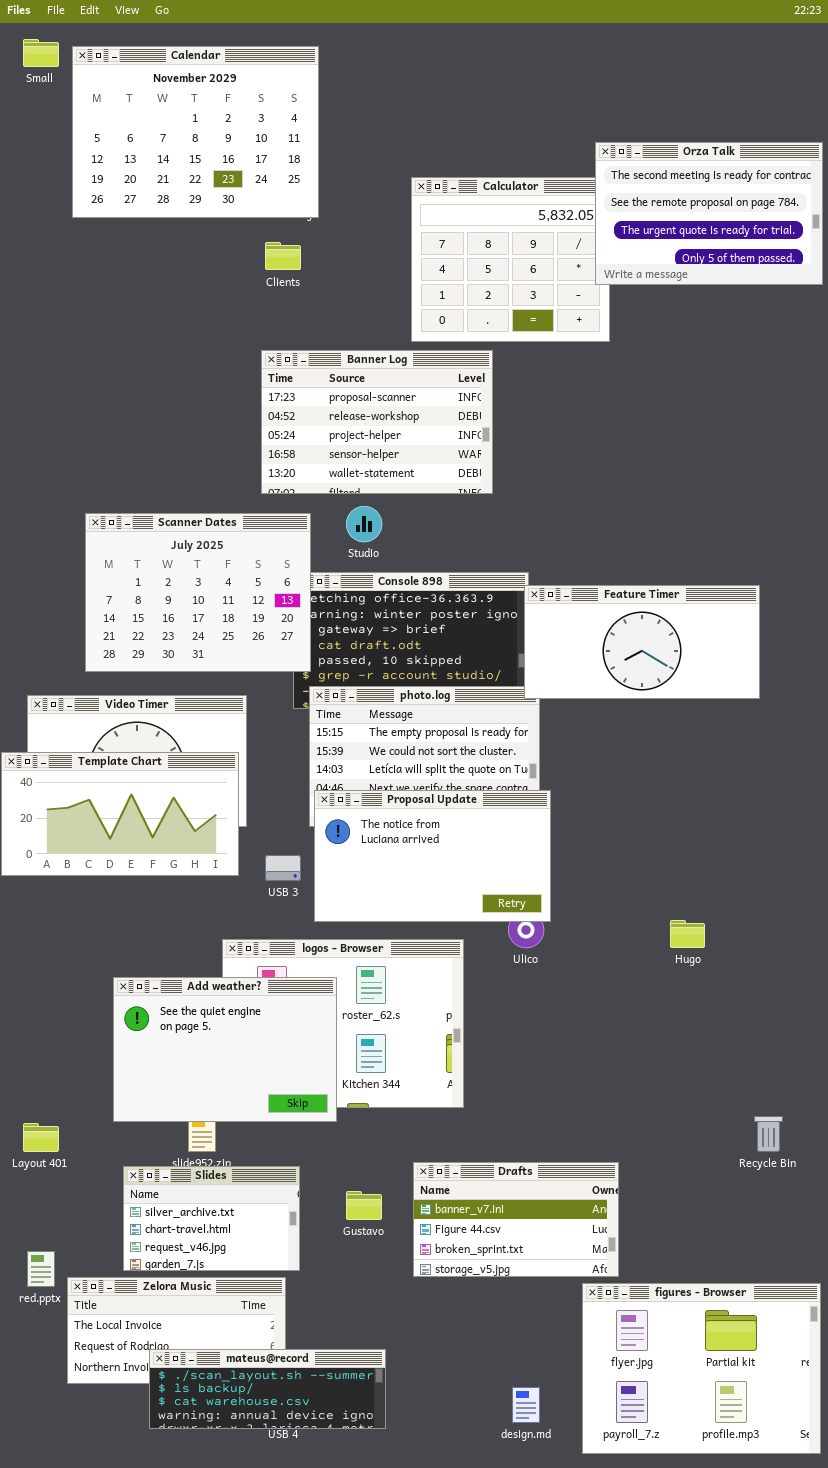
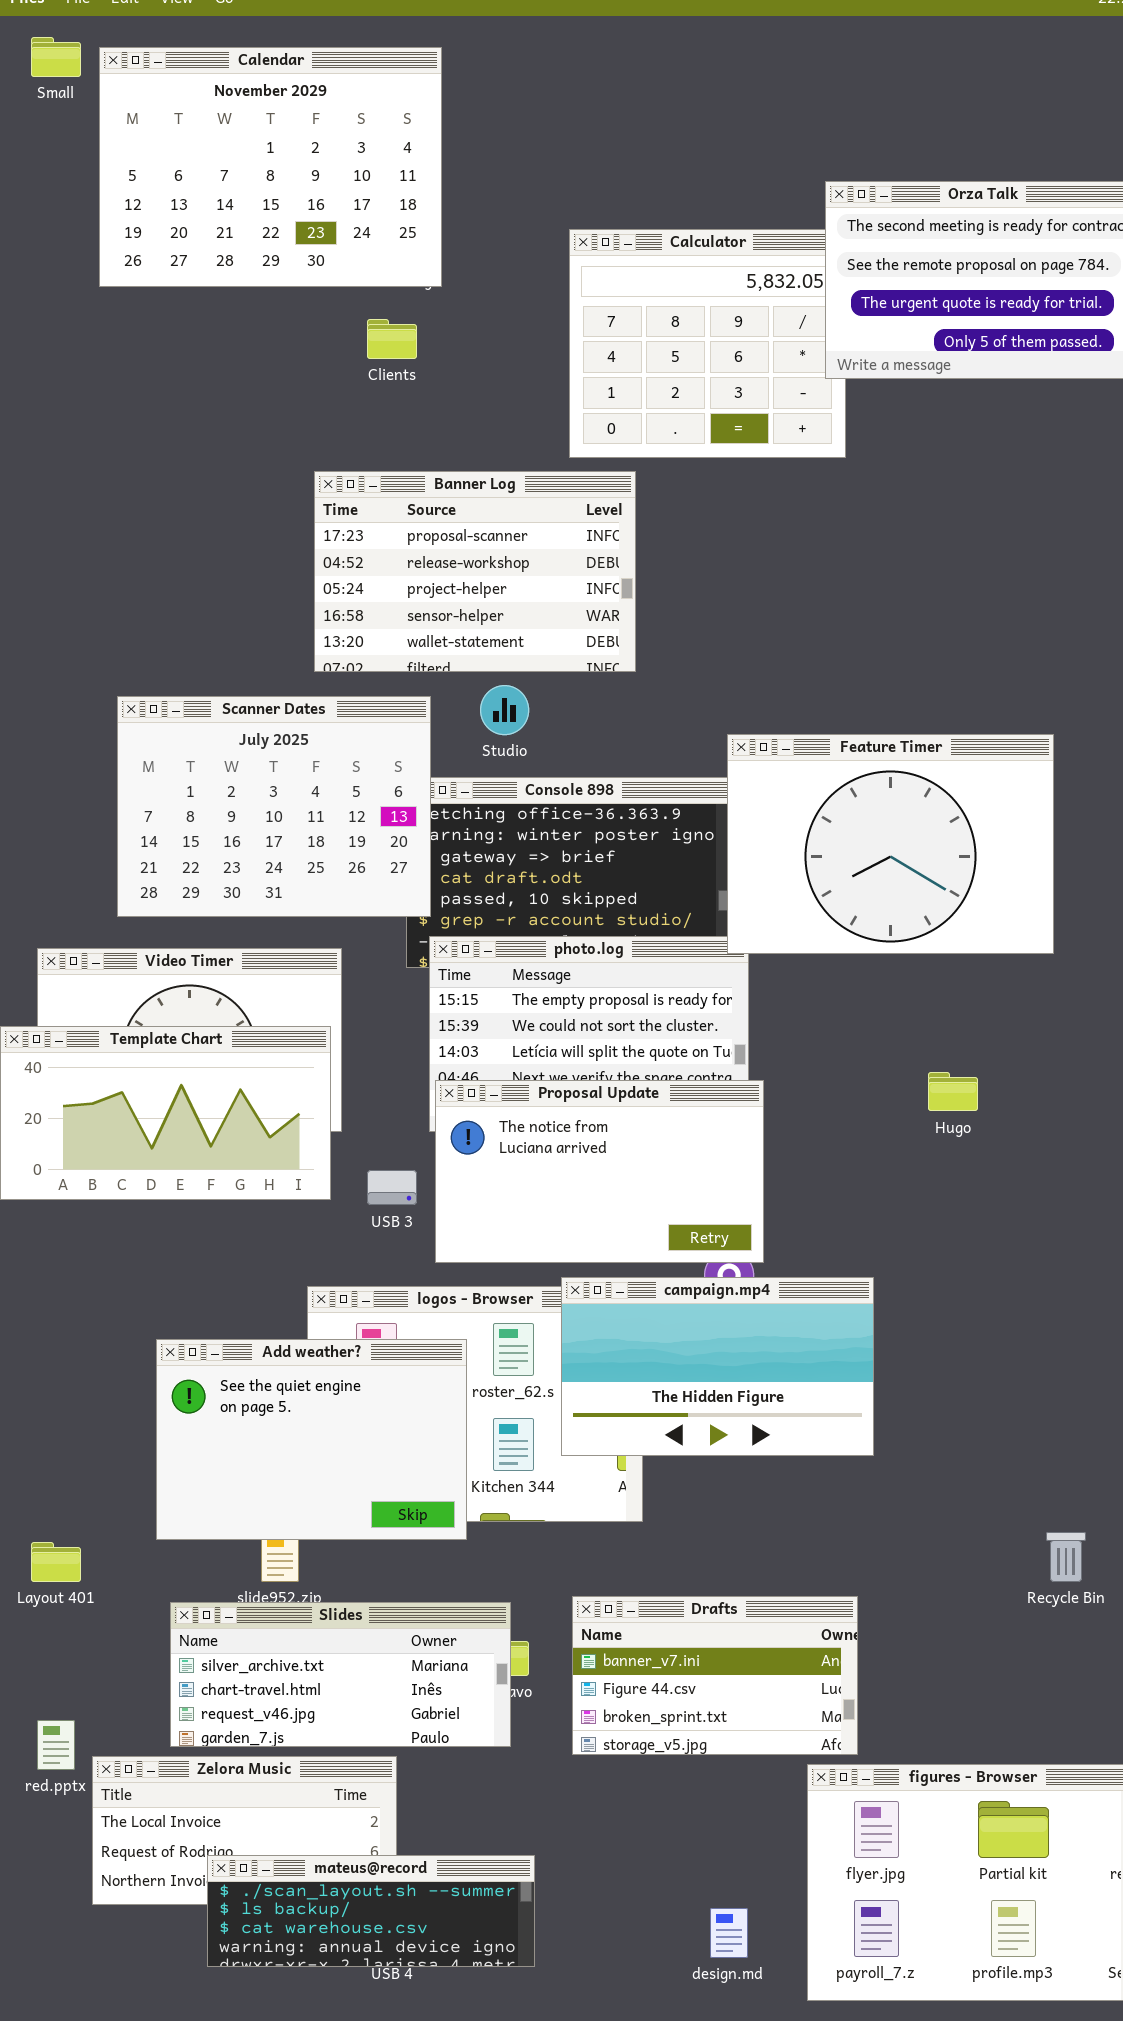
Banner Log: [261,350,493,494] -> [314,471,636,672], moved
Feature Timer: [524,585,760,699] -> [727,734,1054,954], resized
Hugo: [670,920,705,948] -> [928,1072,978,1111], moved
campaign.mp4: none -> [561,1277,874,1456], opened
Slides: [123,1166,300,1271] -> [170,1602,511,1747], resized

